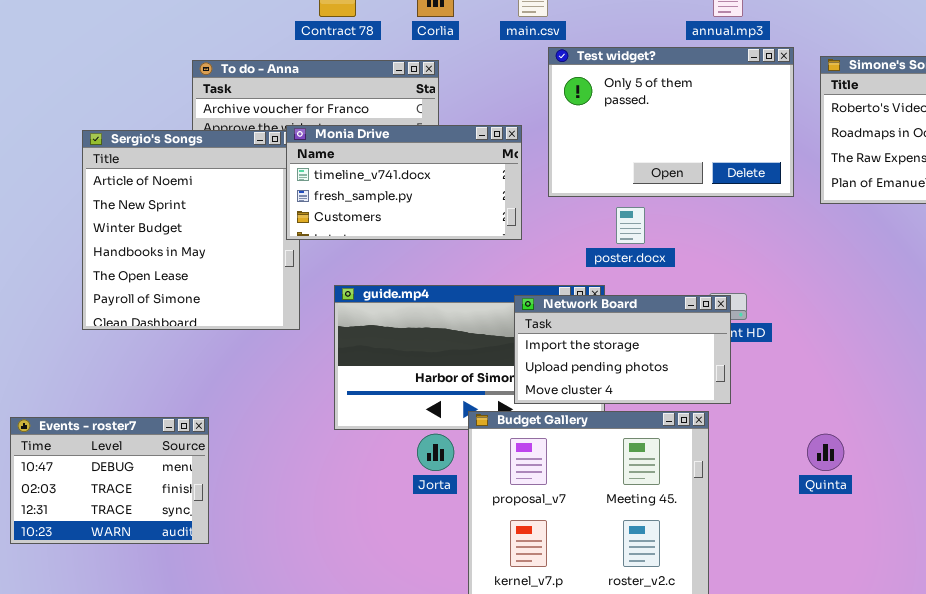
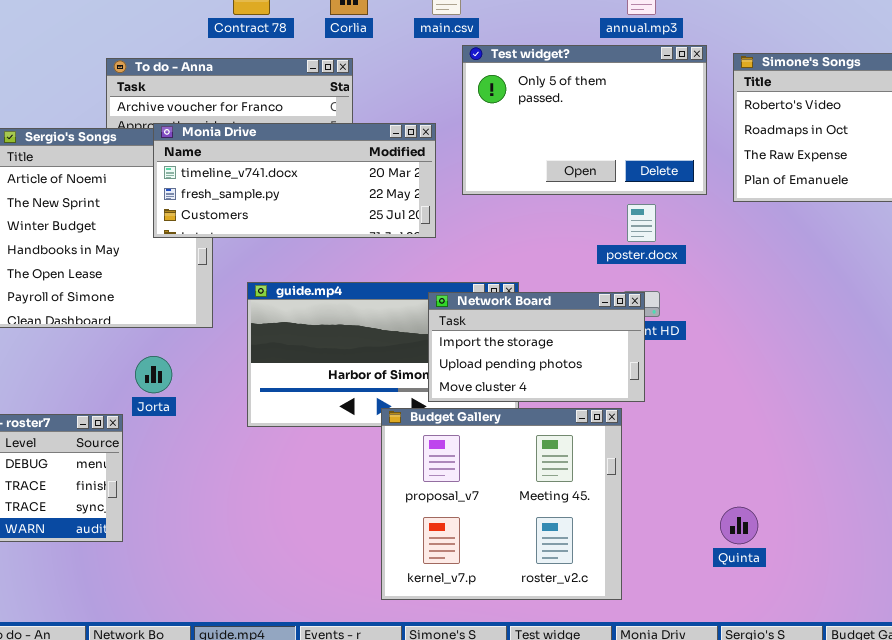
Monia Drive: [286,125,522,240] -> [153,123,436,238], resized
poster.docx: [616,207,645,244] -> [627,204,656,242], moved
Jorta: [417,434,454,471] -> [135,356,172,393], moved
Quinta: [807,434,844,471] -> [720,507,758,544], moved

